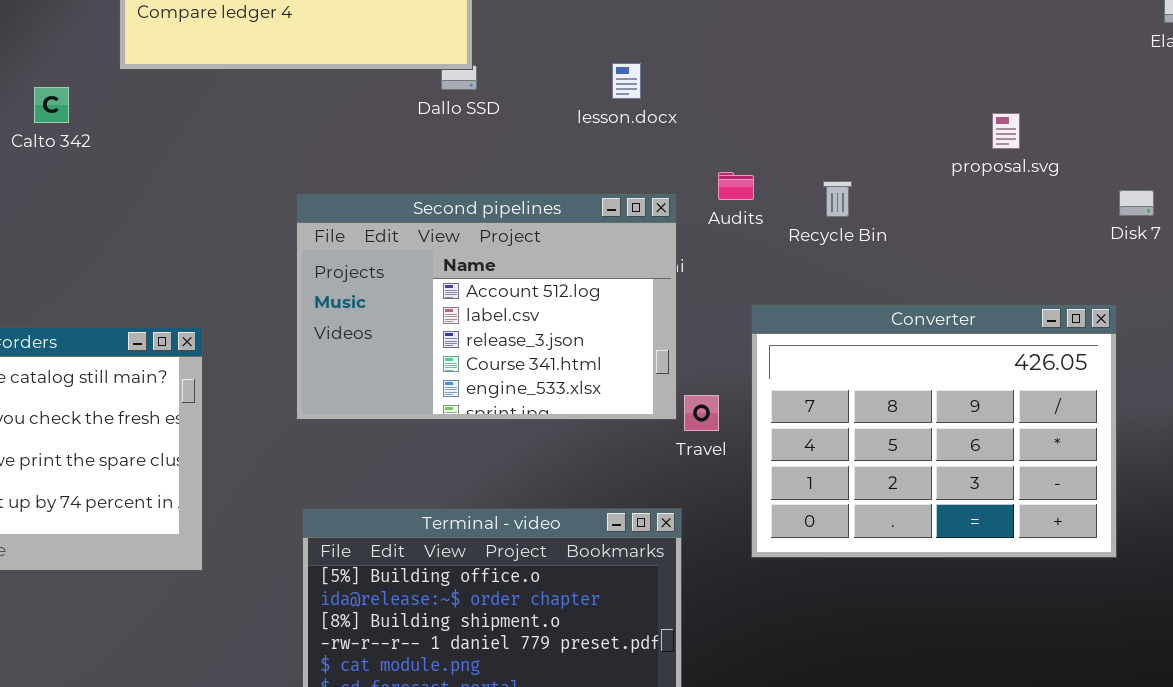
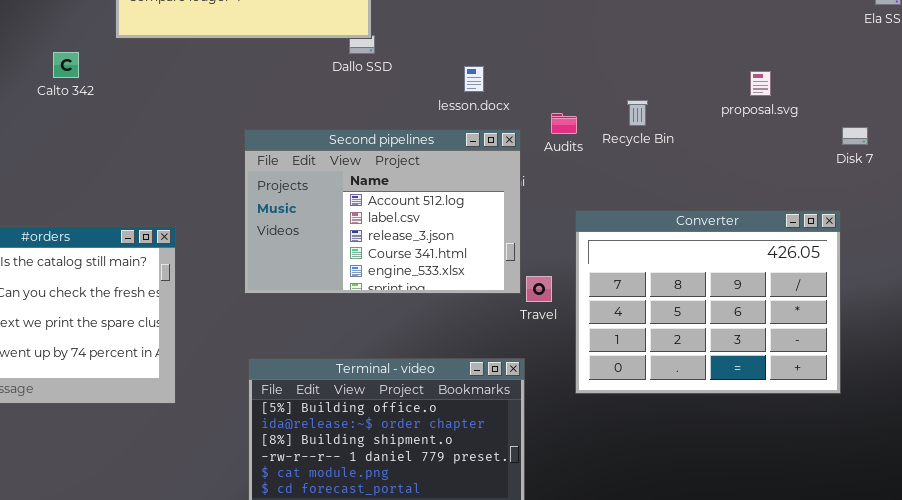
lesson.docx: [612,63,641,99] -> [464,66,484,92], moved
Recycle Bin: [823,181,852,217] -> [627,100,648,126], moved

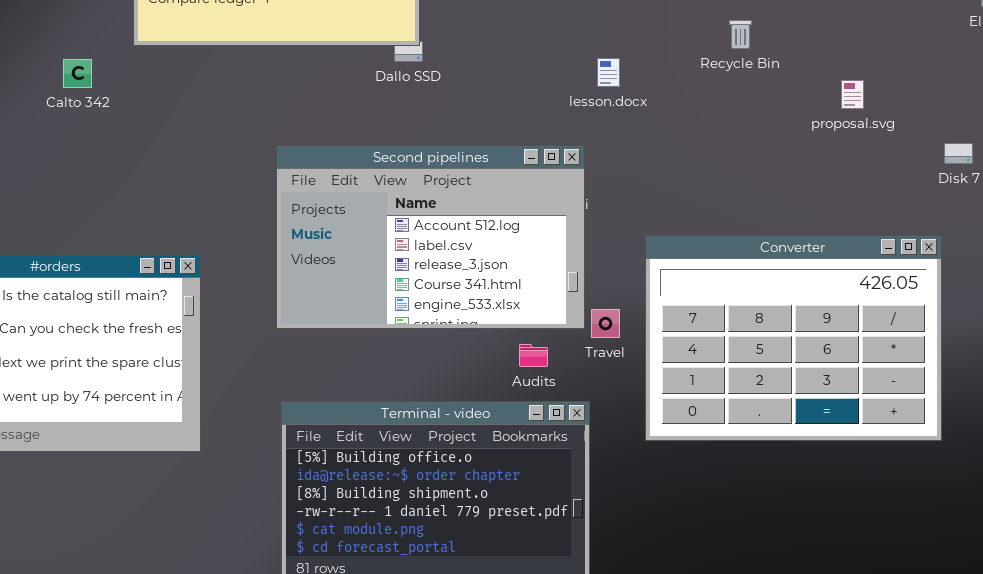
lesson.docx: [464,66,484,92] -> [597,58,620,87], moved
Recycle Bin: [627,100,648,126] -> [729,20,752,49], moved
Audits: [551,113,577,134] -> [519,344,548,367], moved

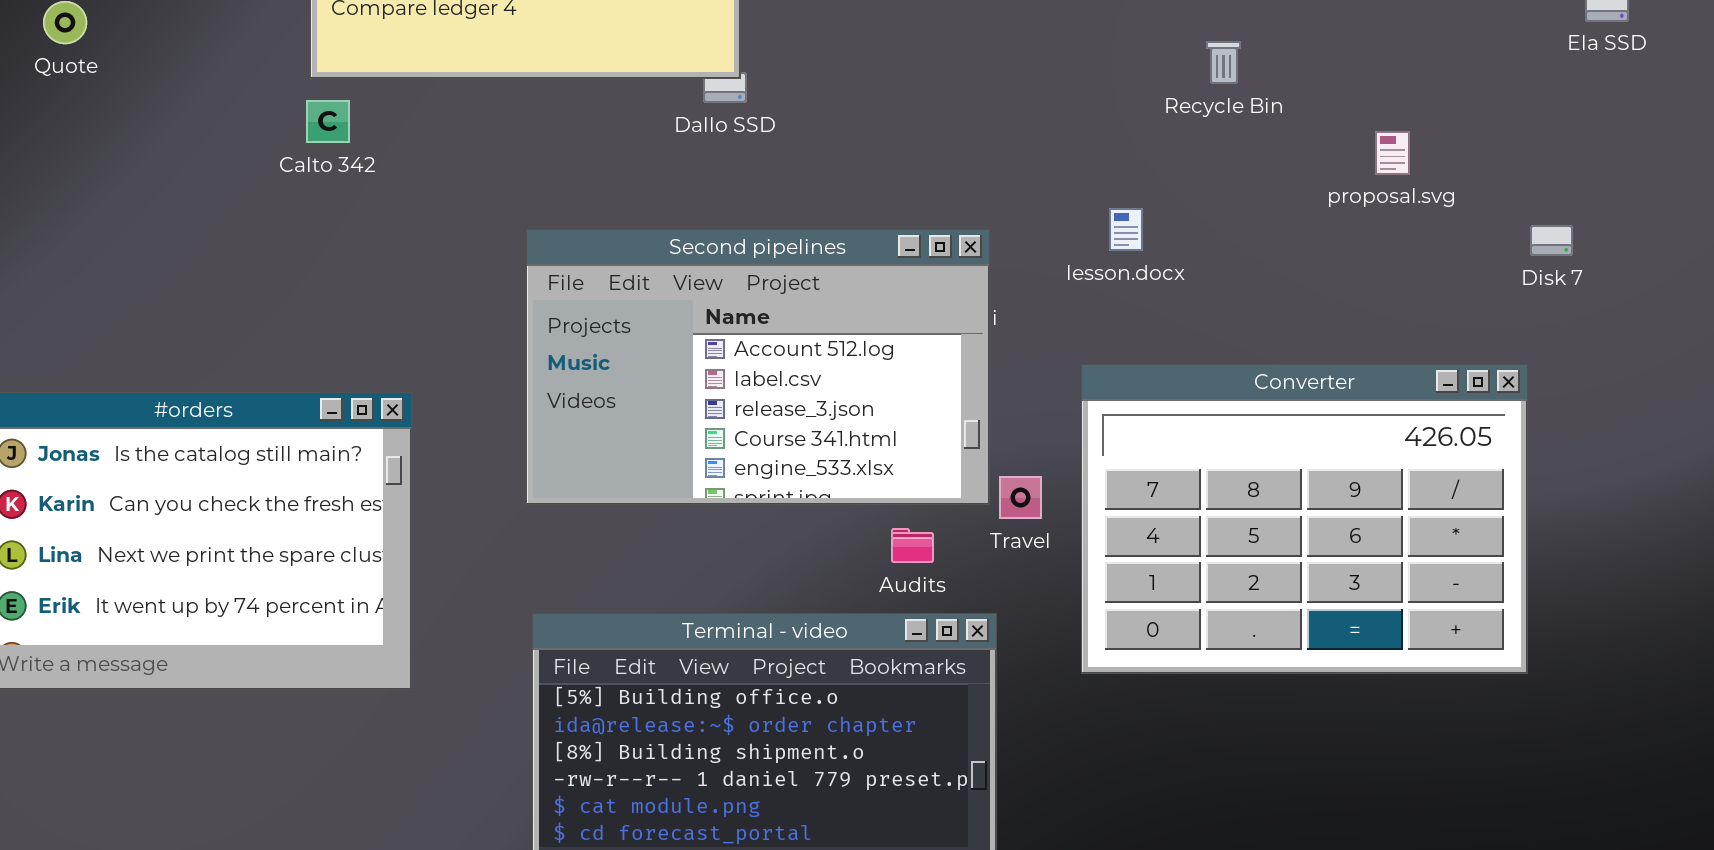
lesson.docx: [597,58,620,87] -> [1109,208,1143,251], moved
Calto 342: [63,59,92,88] -> [306,100,350,143], moved

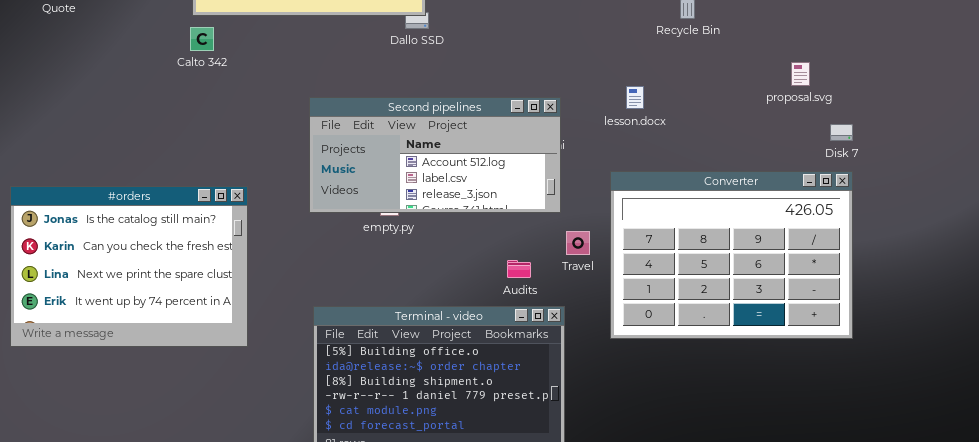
proposal.svg: [1375,131,1410,175] -> [791,62,810,86], moved
Disk 7: [1530,225,1573,256] -> [830,124,853,141], moved
Second pipelines: [526,229,990,505] -> [309,97,561,213], resized

